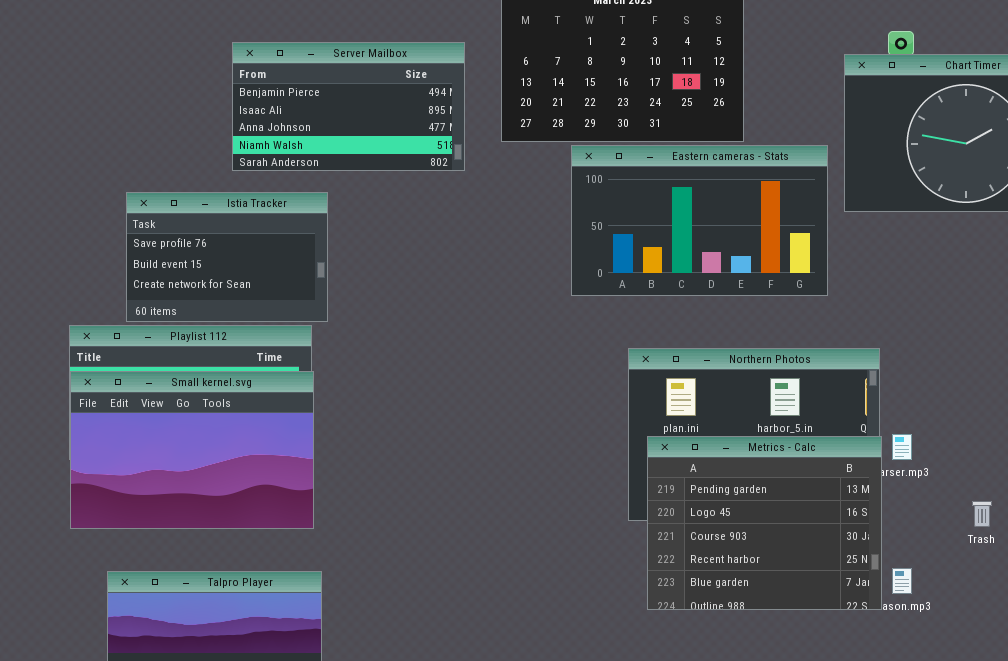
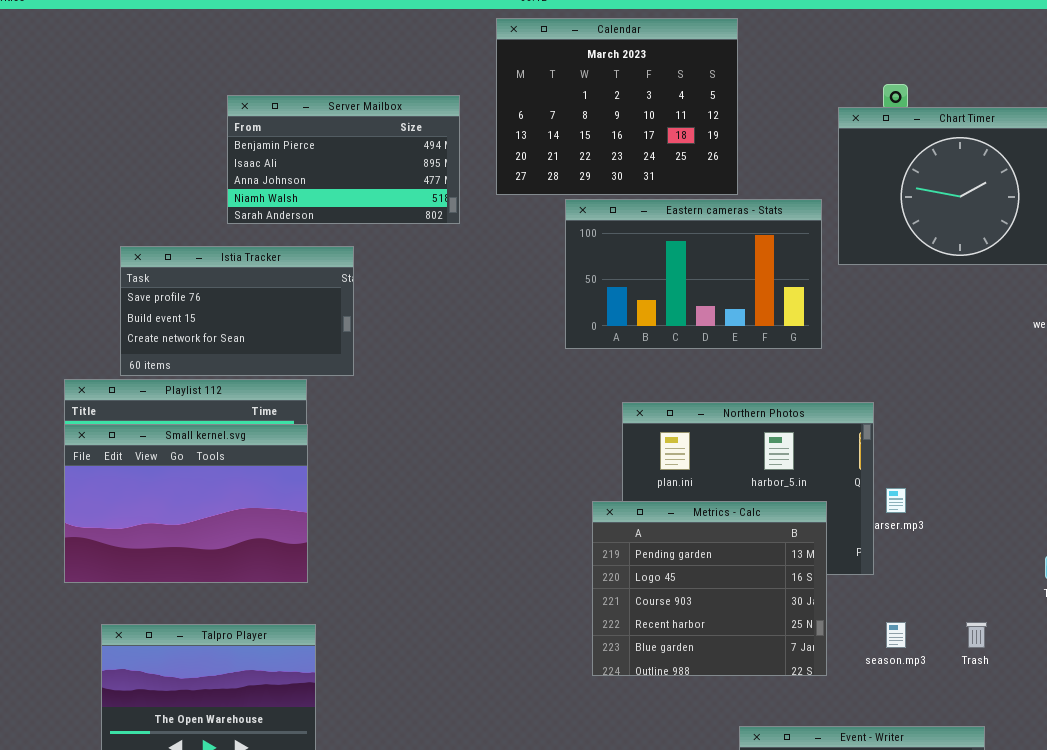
Istia Tracker: [126,192,328,322] -> [120,246,354,376], resized
Metrics - Calc: [647,436,882,610] -> [592,501,827,676], moved
Trash: [972,501,992,527] -> [966,622,987,648], moved

